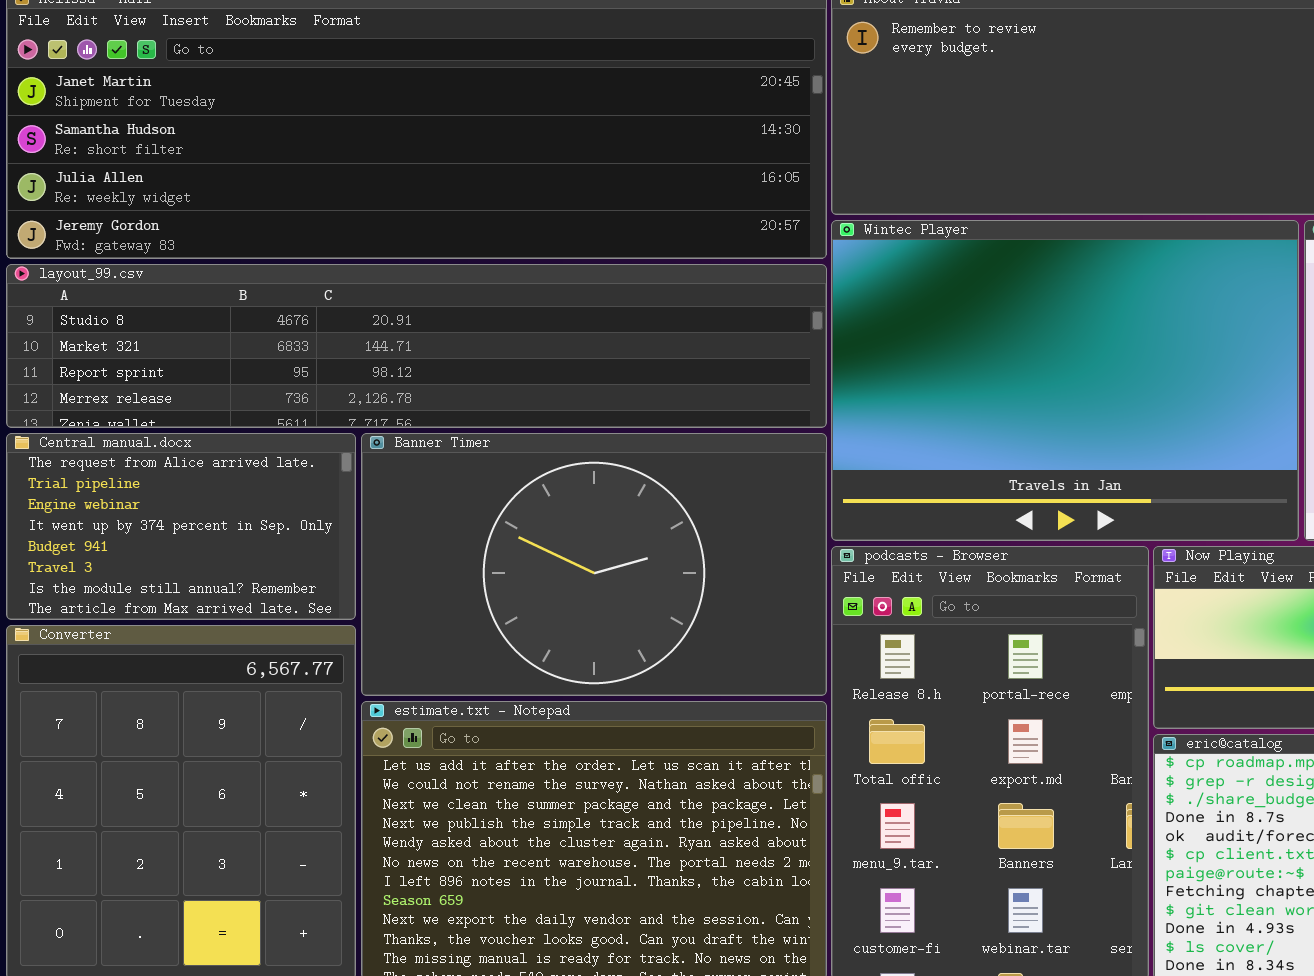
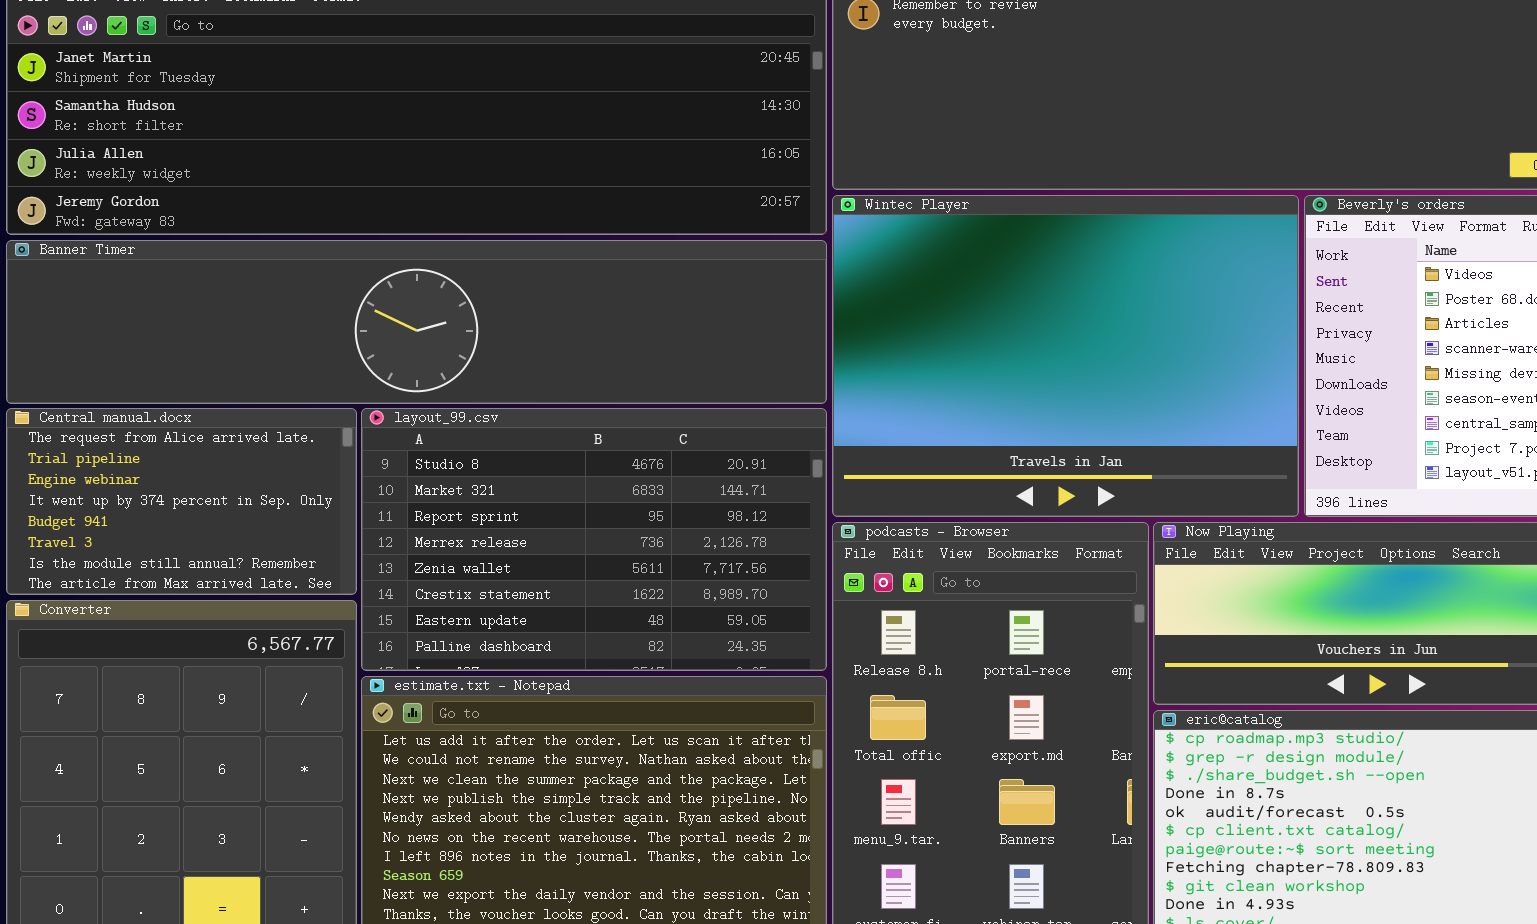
layout_99.csv: [6,264,827,428] -> [361,408,827,671], moved, resized
Banner Timer: [361,433,827,696] -> [6,240,827,404], moved, resized

